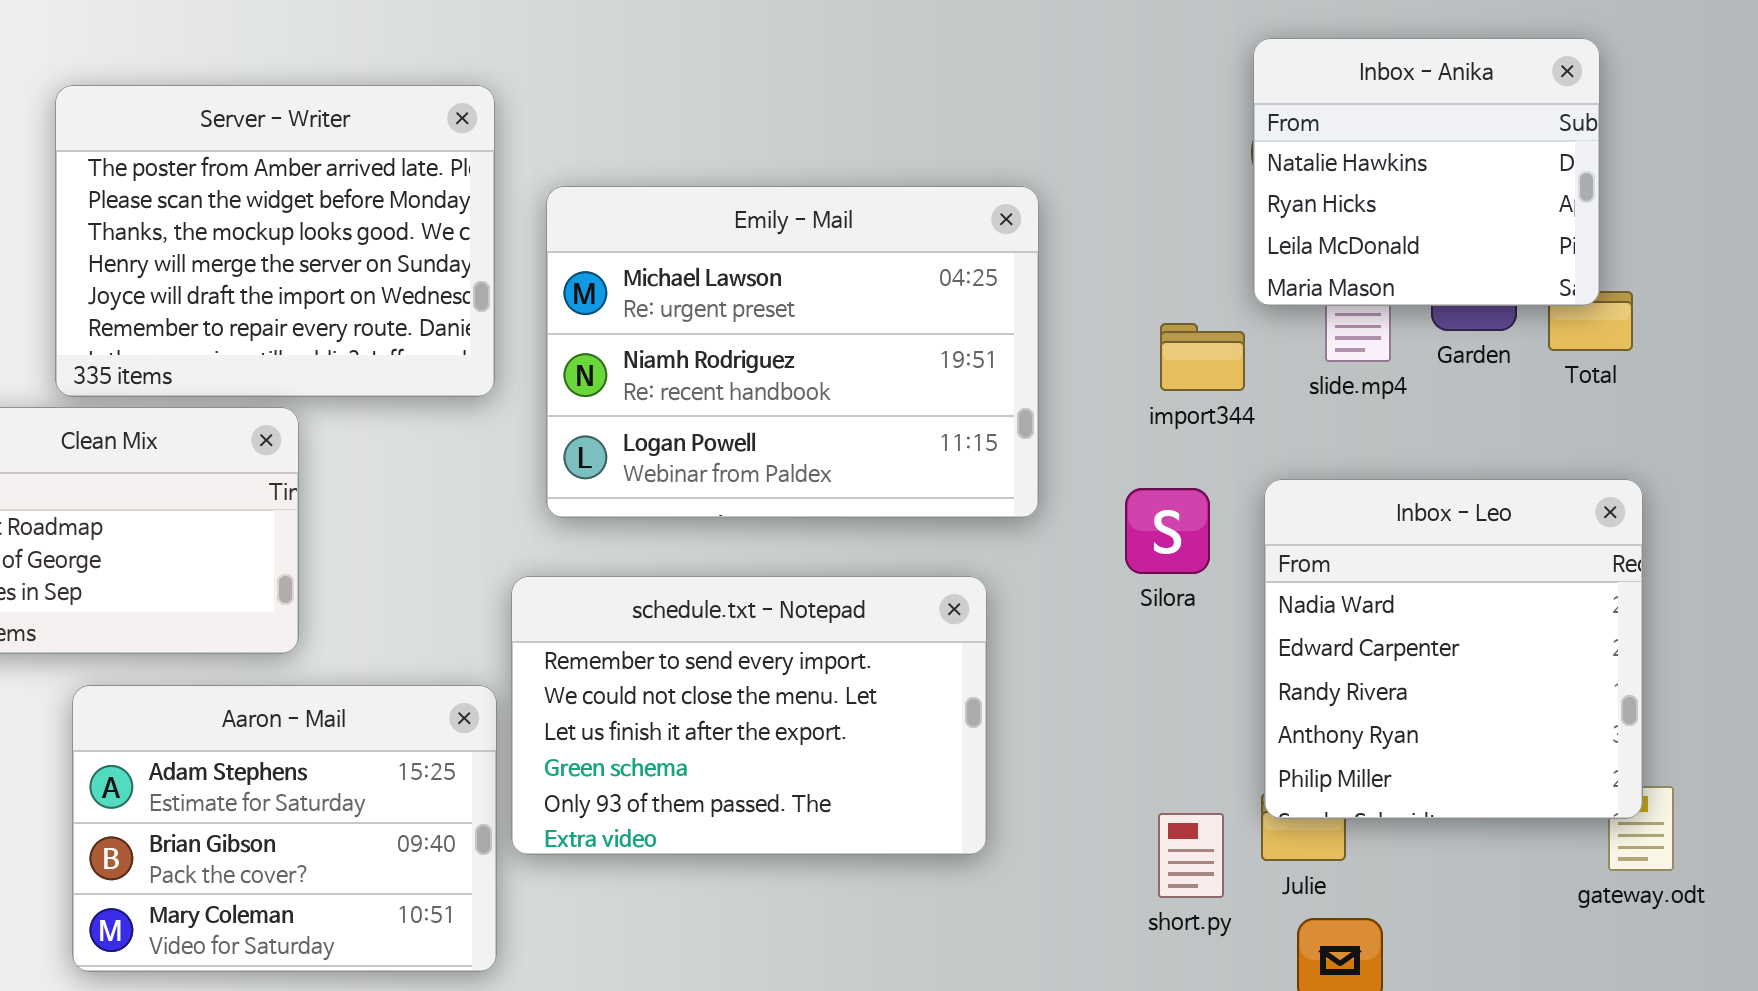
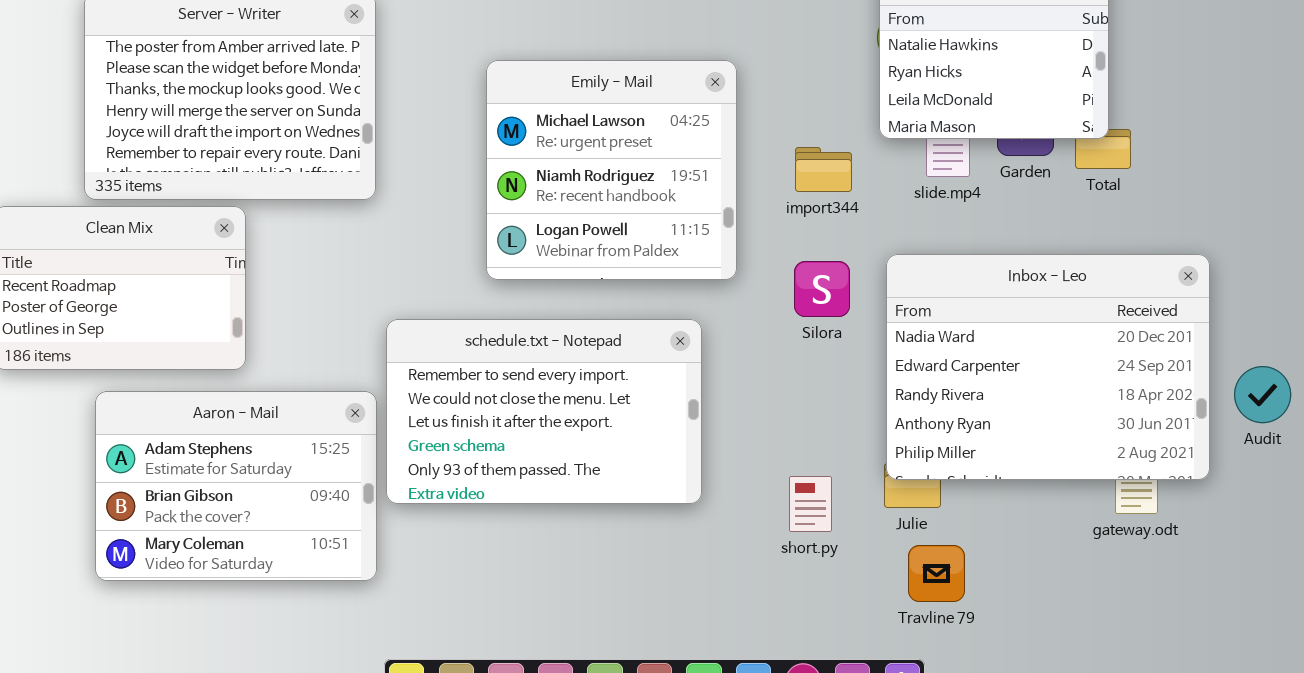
Emily - Mail: [546,186,1039,518] -> [486,60,737,280], resized
import344: [1160,323,1245,391] -> [795,147,852,192], moved
Inbox - Leo: [1264,479,1643,819] -> [886,254,1210,480], resized
short.py: [1158,813,1224,898] -> [789,476,832,532], moved

